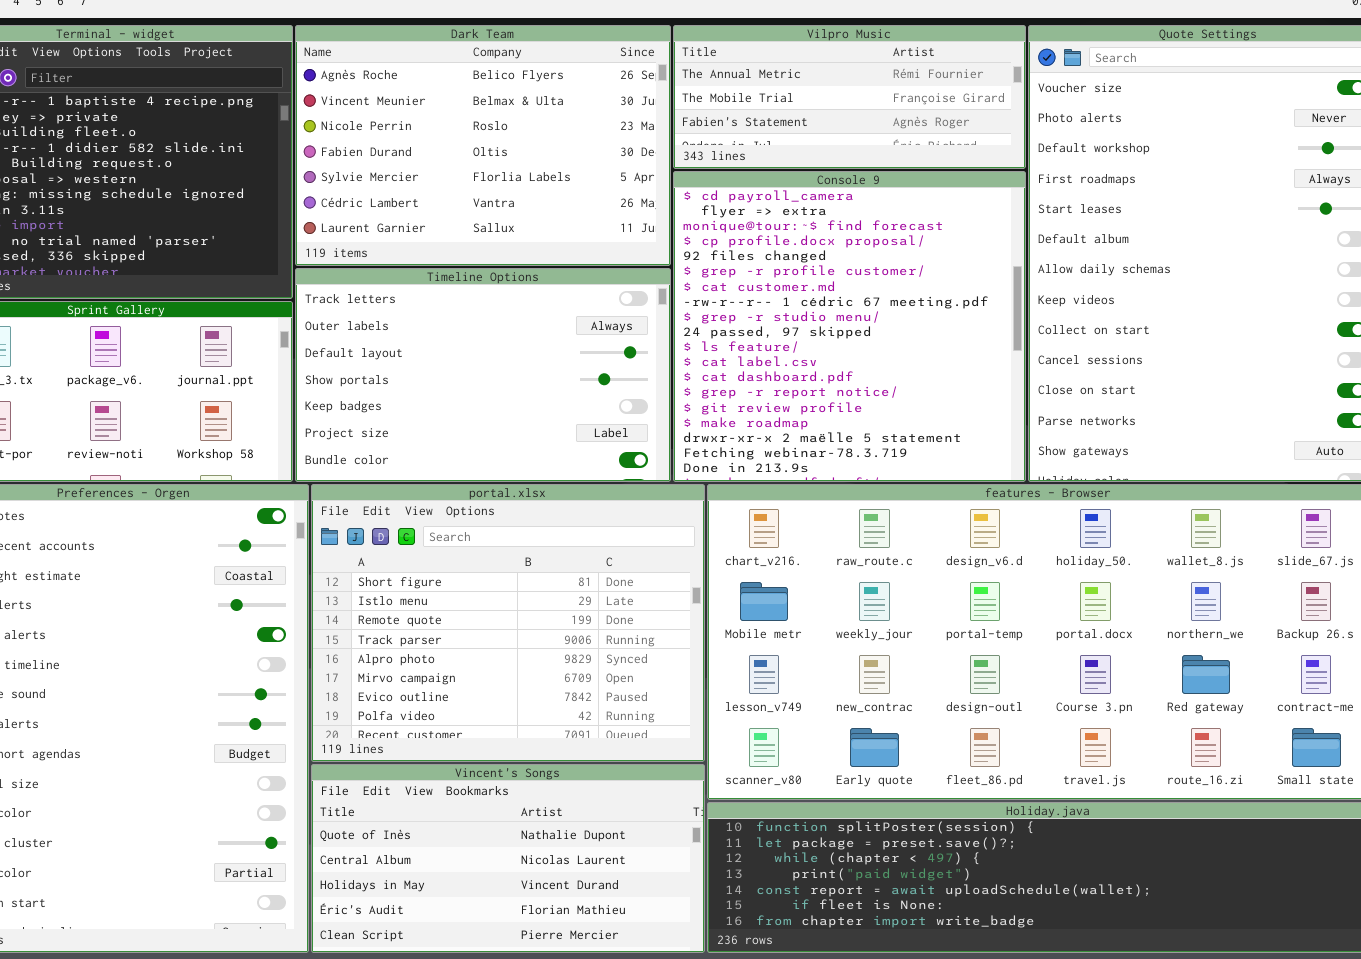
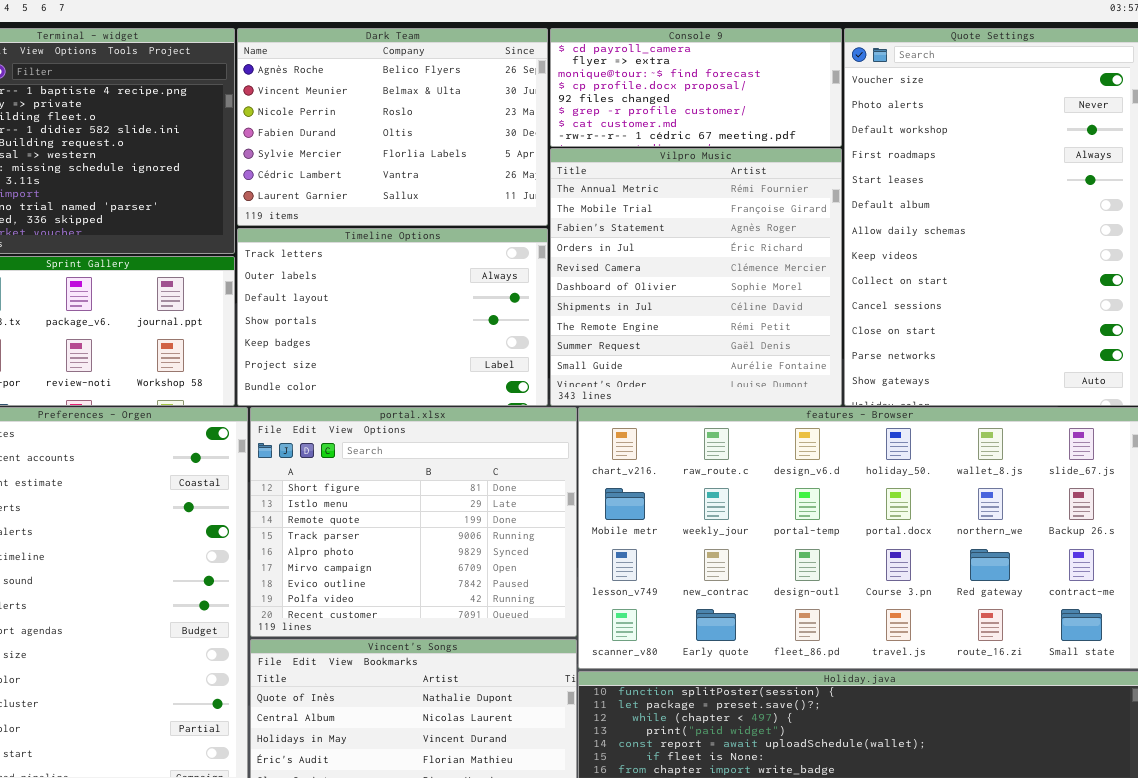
Vilpro Music: [673,25,1026,169] -> [550,148,842,406], moved, resized
Console 9: [673,171,1026,482] -> [550,28,842,147], moved, resized

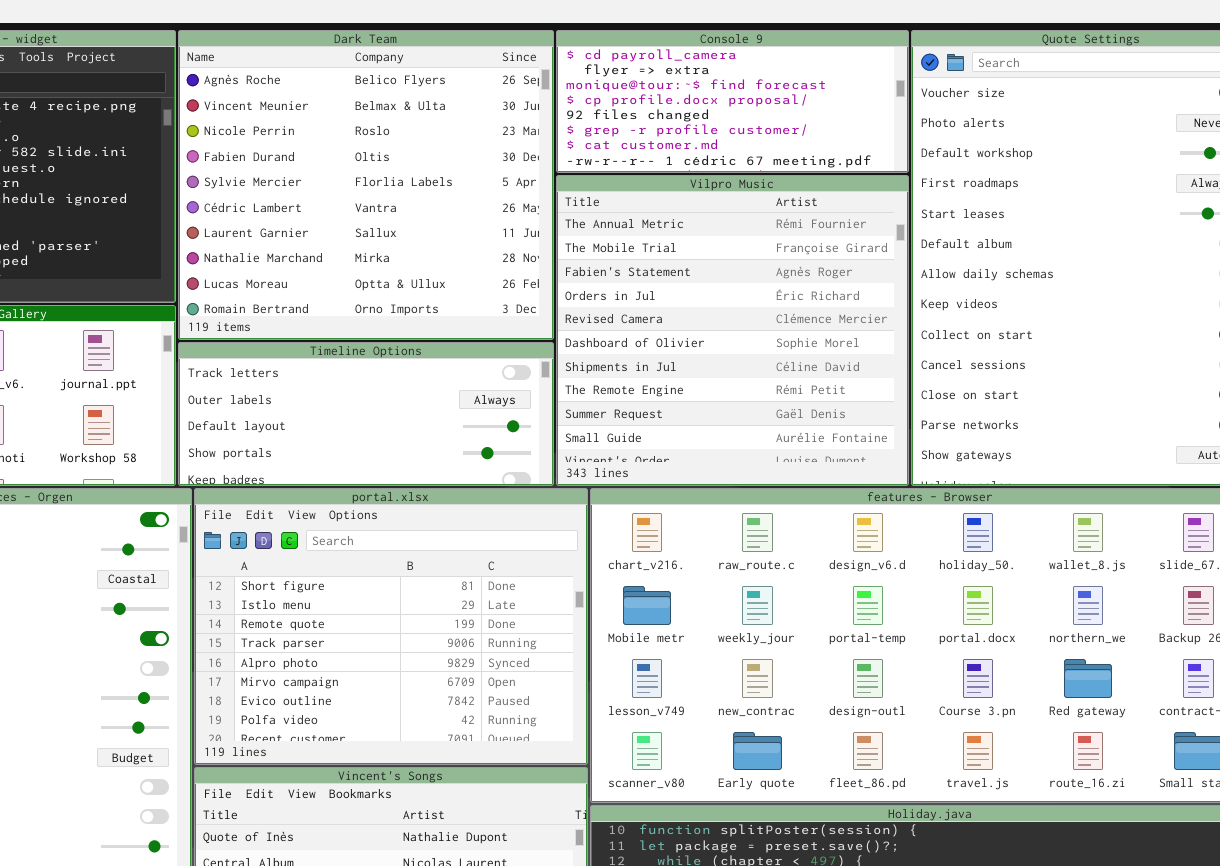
Dark Team: [237,28,548,226] -> [178,30,554,340], resized
Timeline Options: [237,228,548,406] -> [178,342,554,486], resized

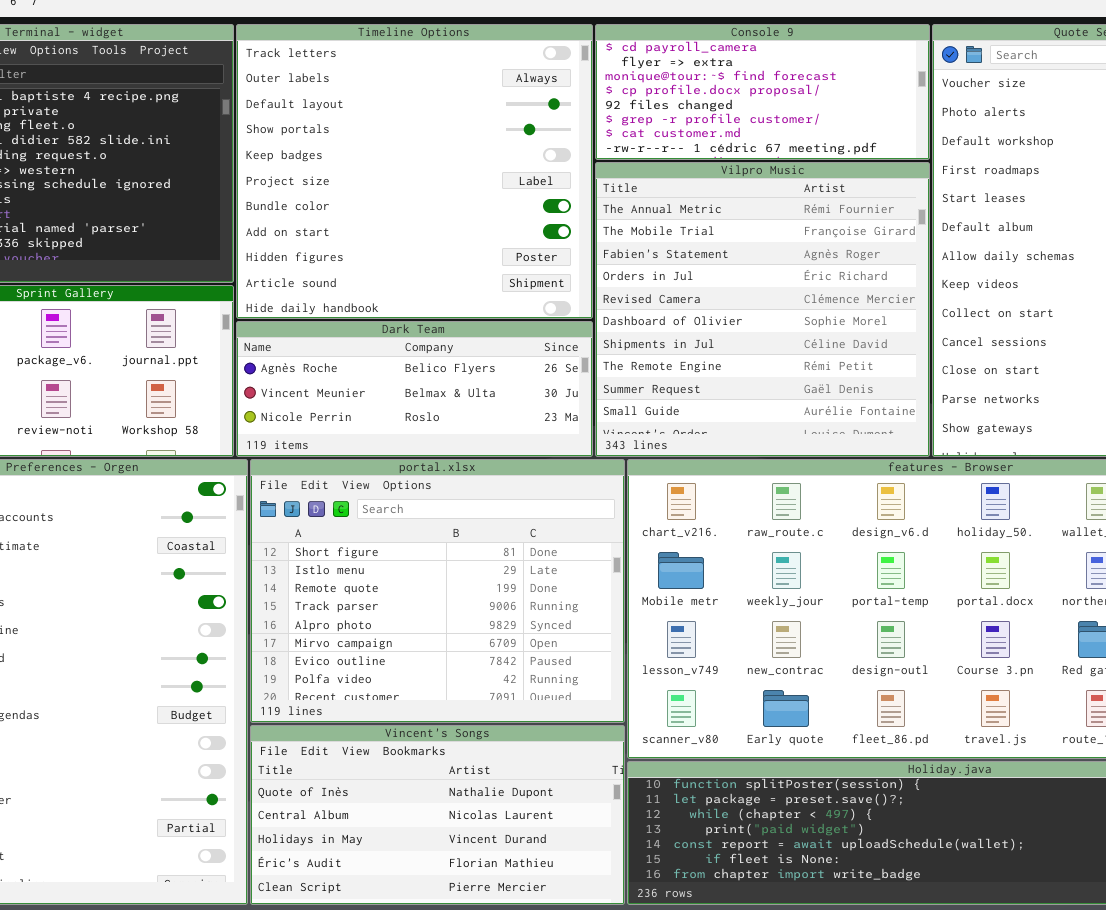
Dark Team: [178,30,554,340] -> [236,321,593,457], moved, resized
Timeline Options: [178,342,554,486] -> [236,24,593,319], moved, resized

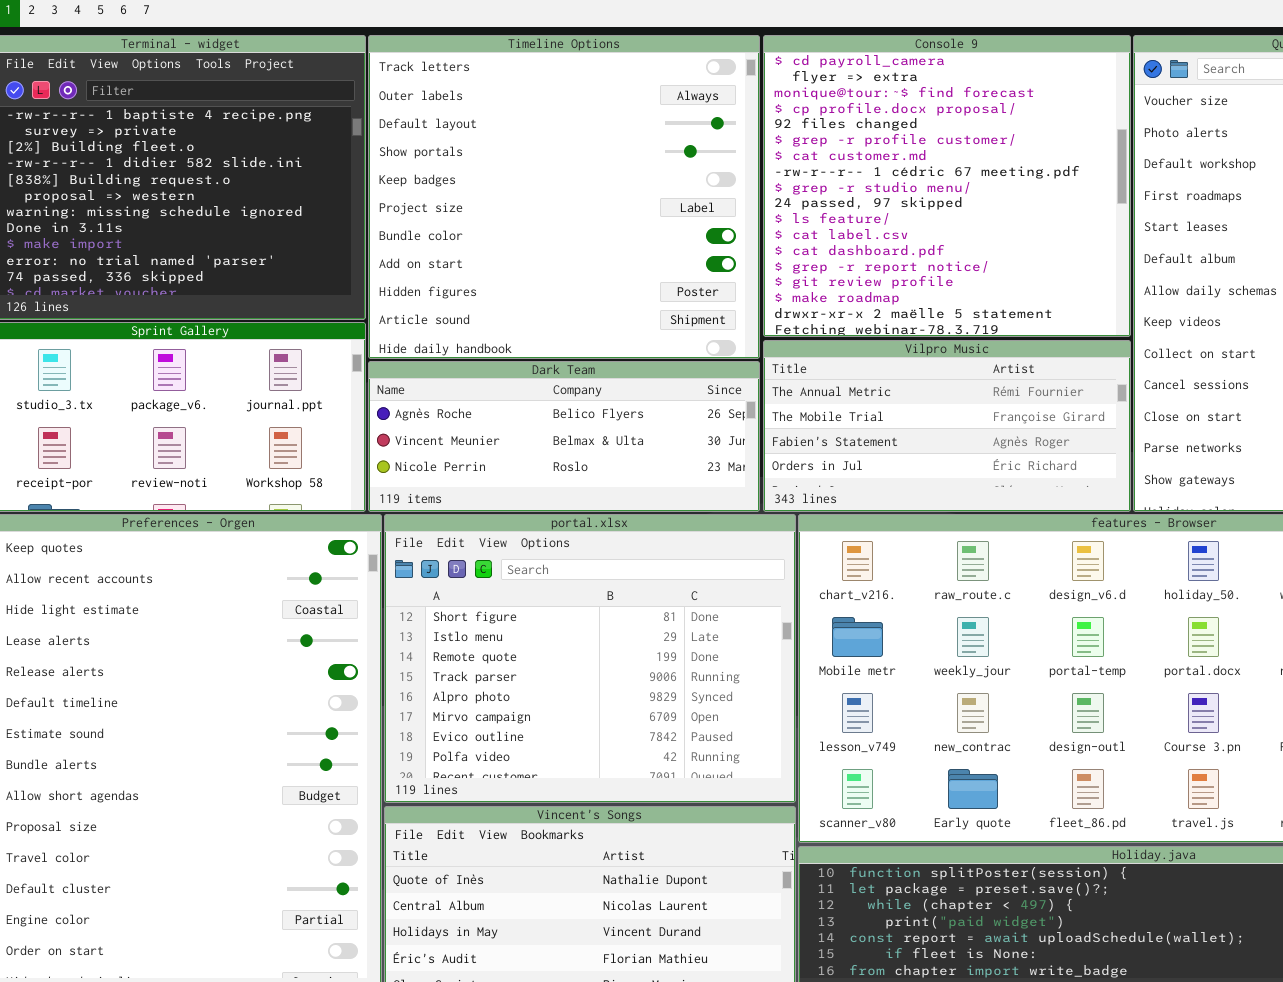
Console 9: [595,24,930,160] -> [763,35,1131,337], resized
Vilpro Music: [595,162,930,457] -> [763,340,1131,512], resized

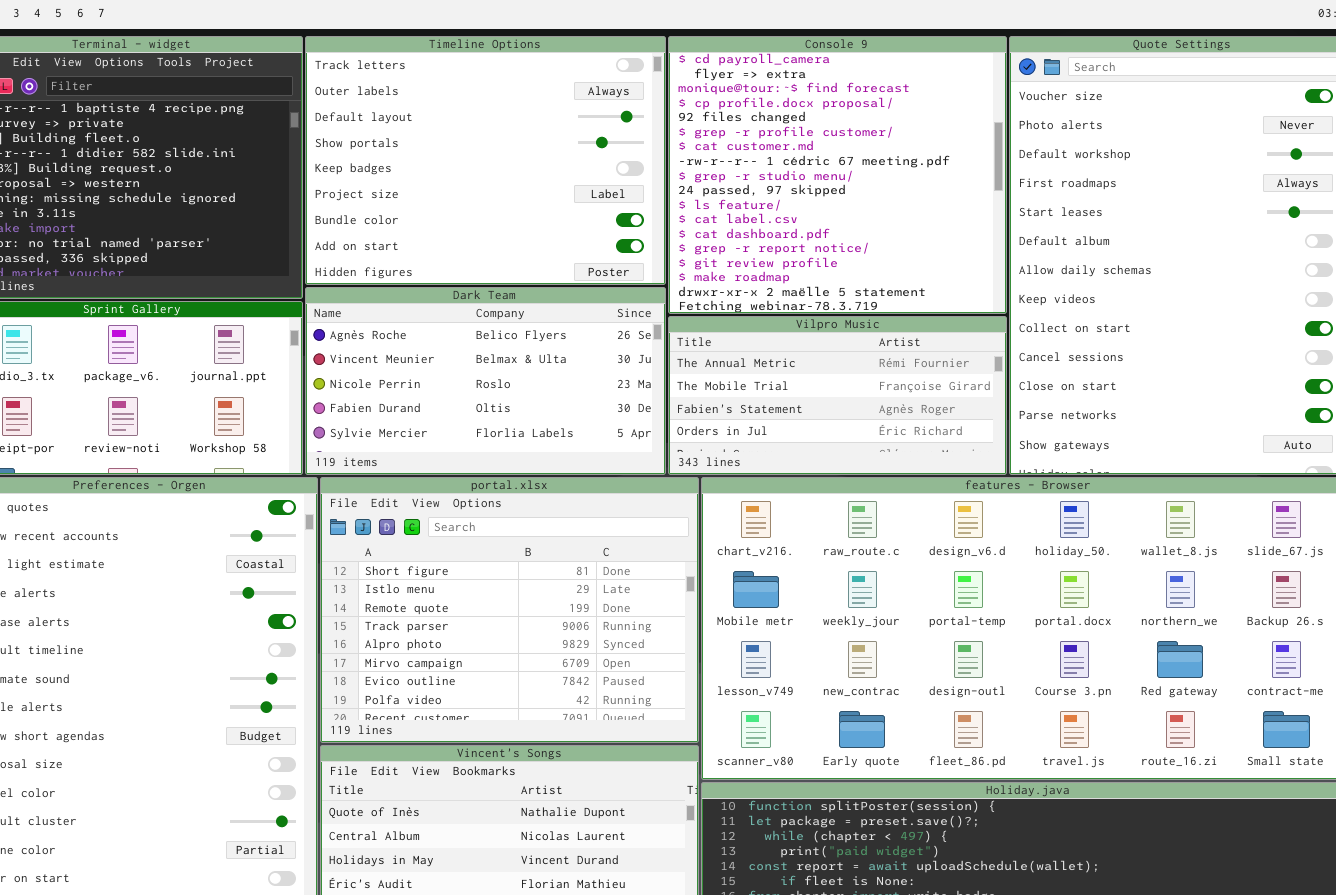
Timeline Options: [368,35,760,359] -> [305,36,666,285], resized
Dark Team: [368,361,760,512] -> [305,287,666,475], resized

